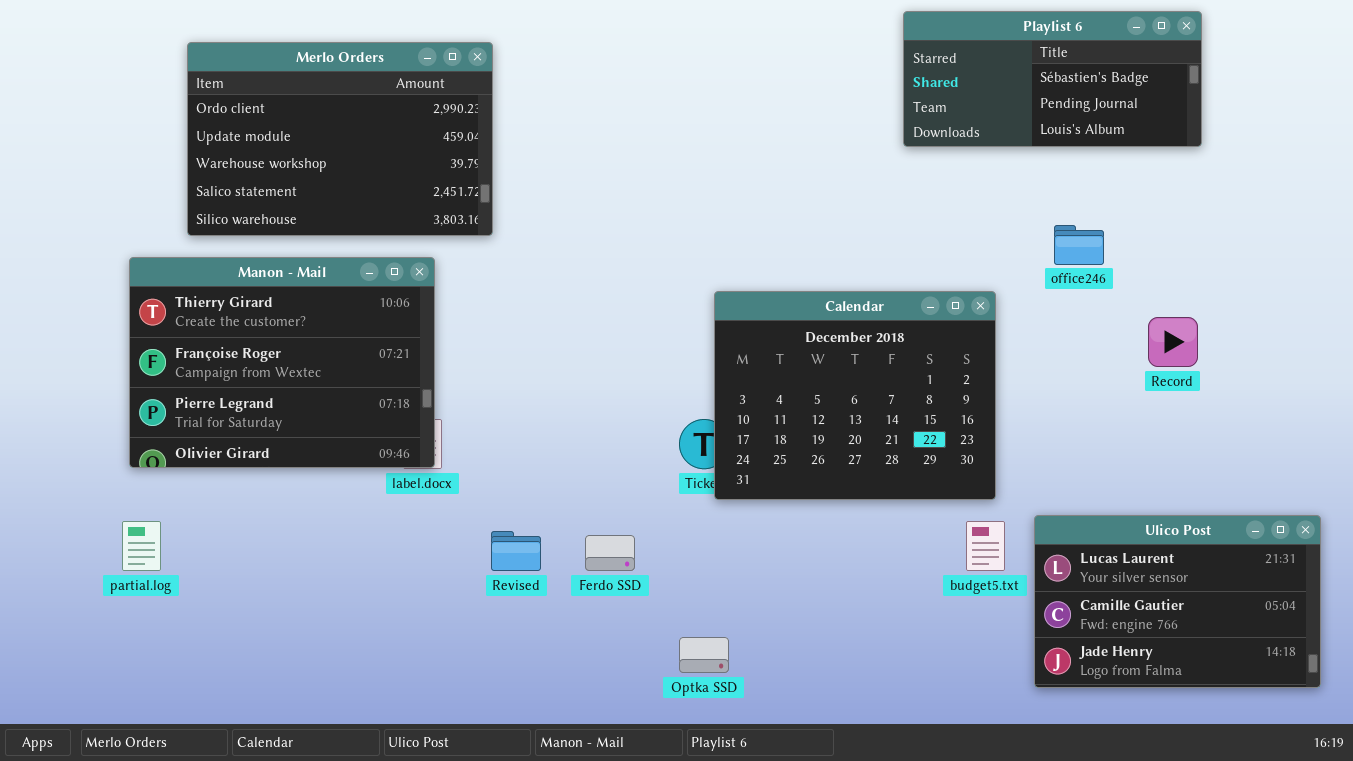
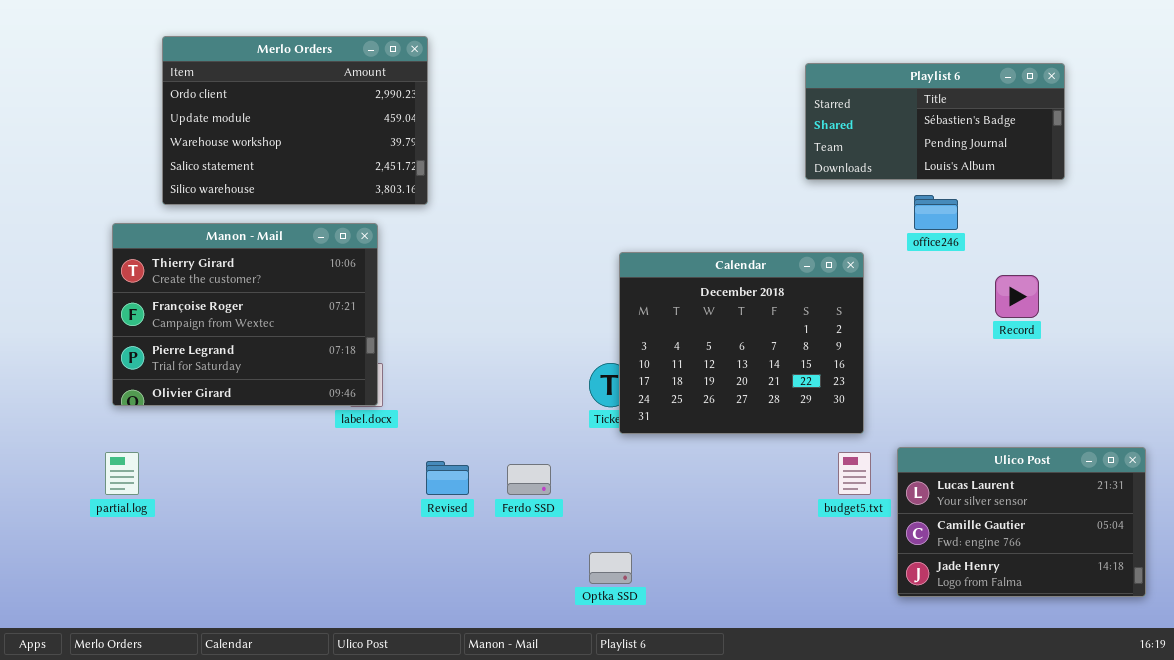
Playlist 6: [903,11,1202,147] -> [805,63,1065,180], moved

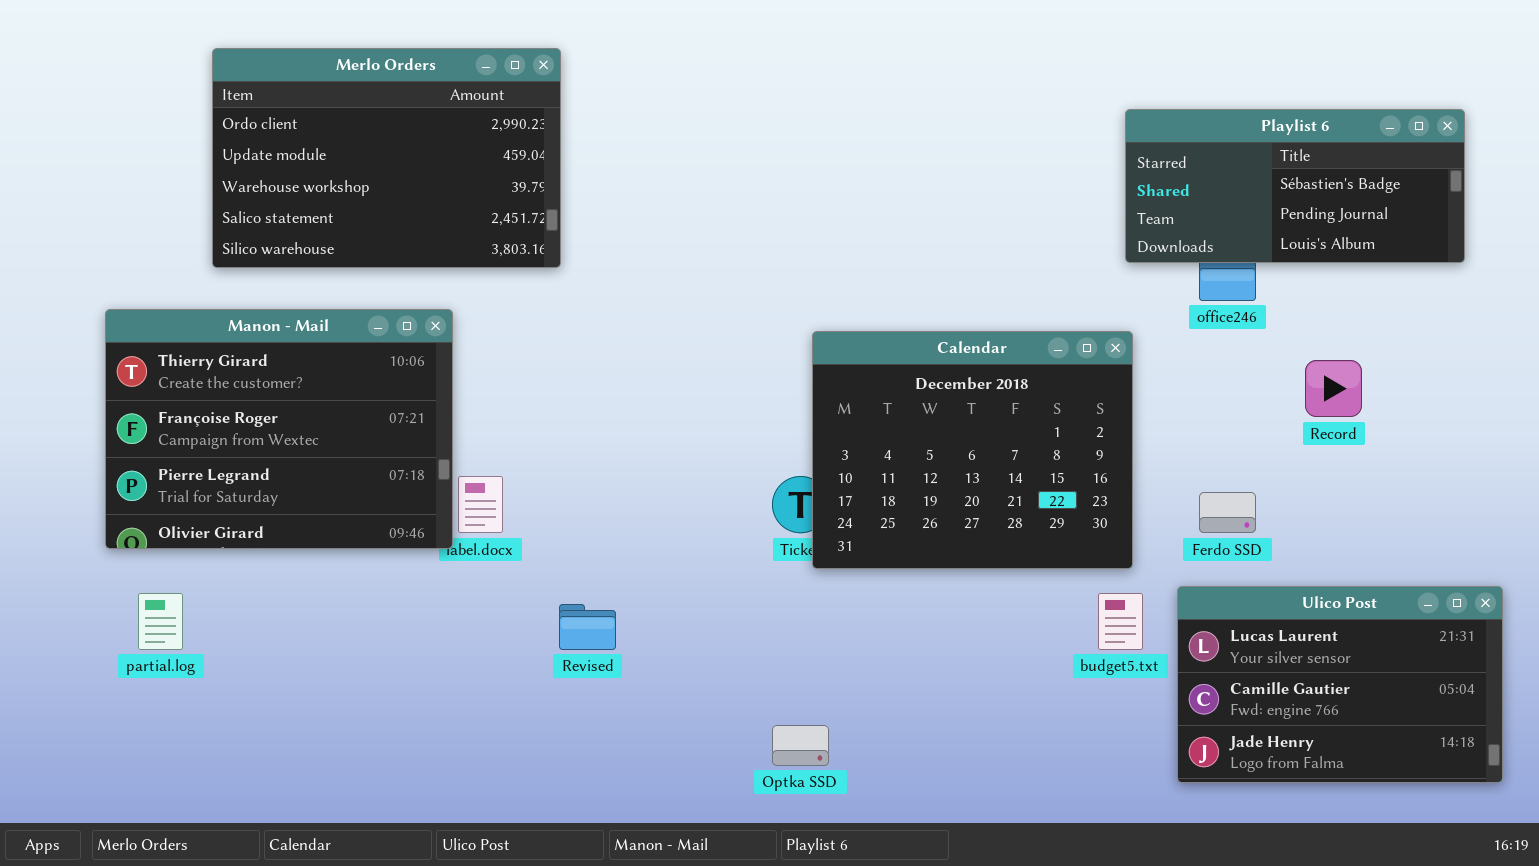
Playlist 6: [805,63,1065,180] -> [1125,109,1465,263], moved
Manon - Mail: [112,223,378,406] -> [105,309,453,549], moved
Ferdo SSD: [507,464,551,495] -> [1199,492,1256,533], moved

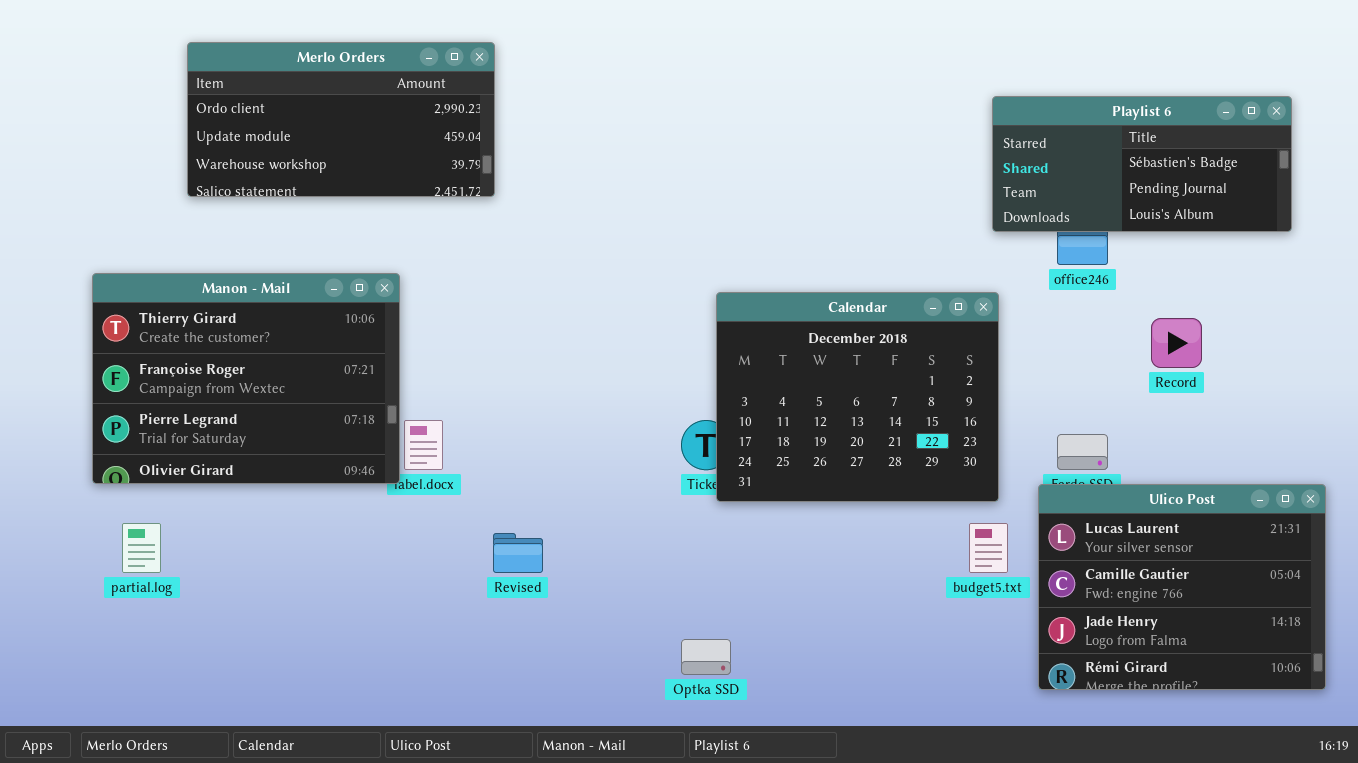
Merlo Orders: [212,48,561,268] -> [187,42,495,197], resized
Ulico Post: [1177,586,1503,783] -> [1038,484,1326,690], resized

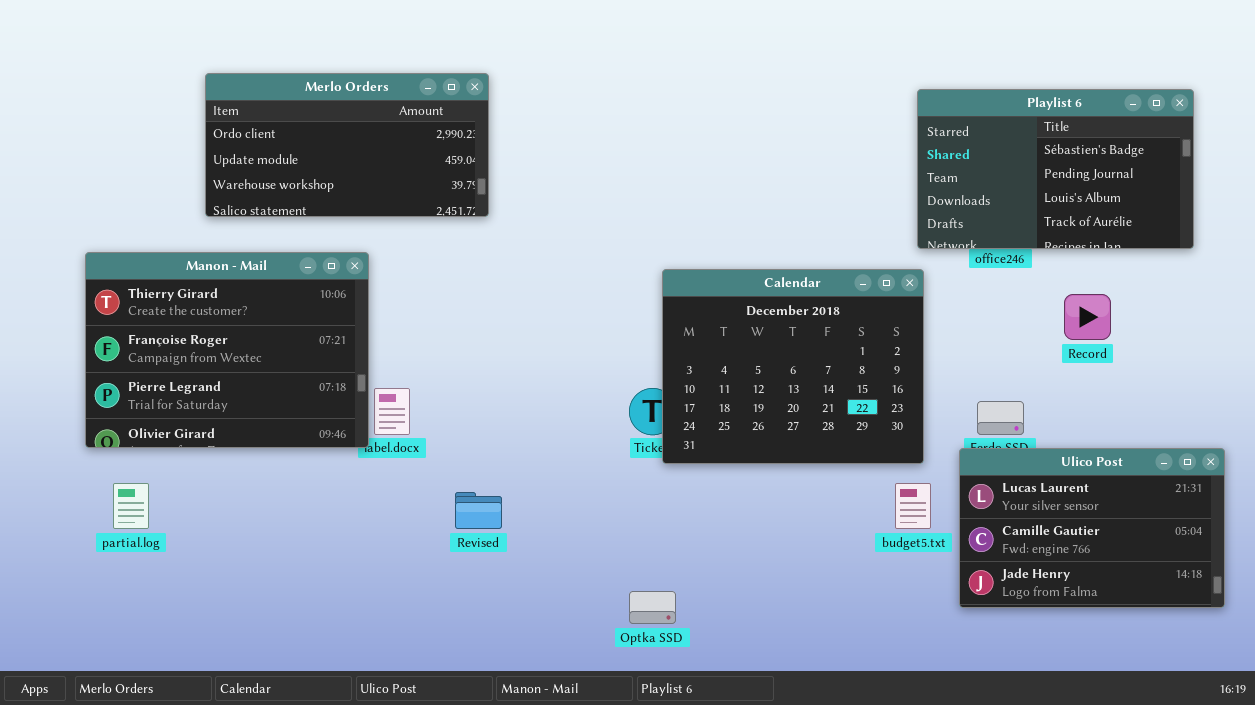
Merlo Orders: [187,42,495,197] -> [205,73,489,217], moved
Playlist 6: [992,96,1292,232] -> [917,89,1194,249], resized
Ulico Post: [1038,484,1326,690] -> [959,448,1225,608], resized

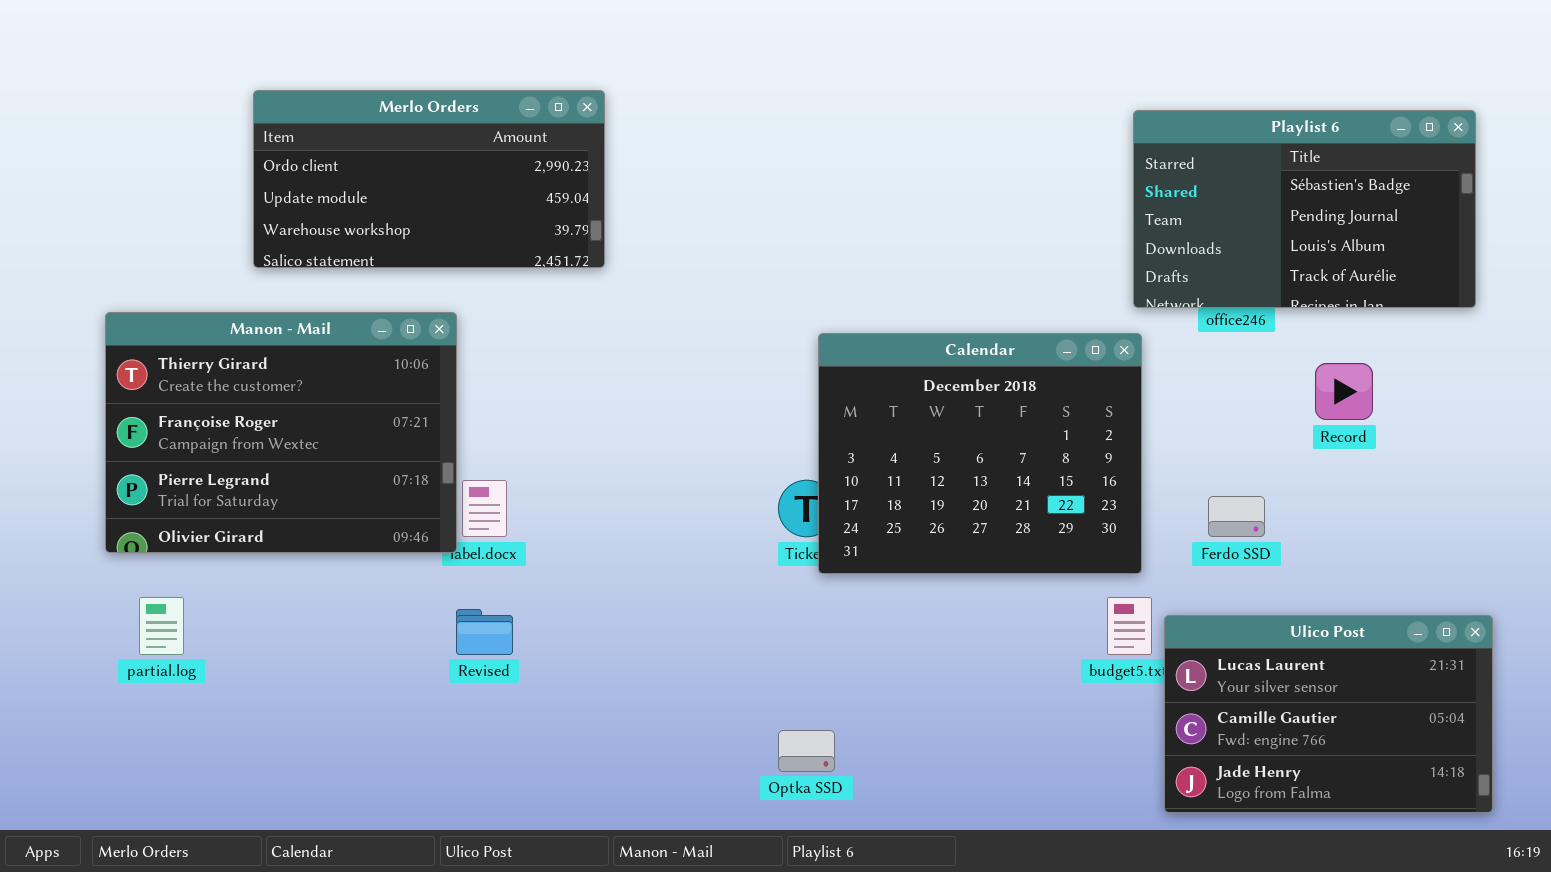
Ulico Post: [959,448,1225,608] -> [1164,615,1493,813], moved
Revised: [455,492,502,529] -> [456,609,513,655], moved

